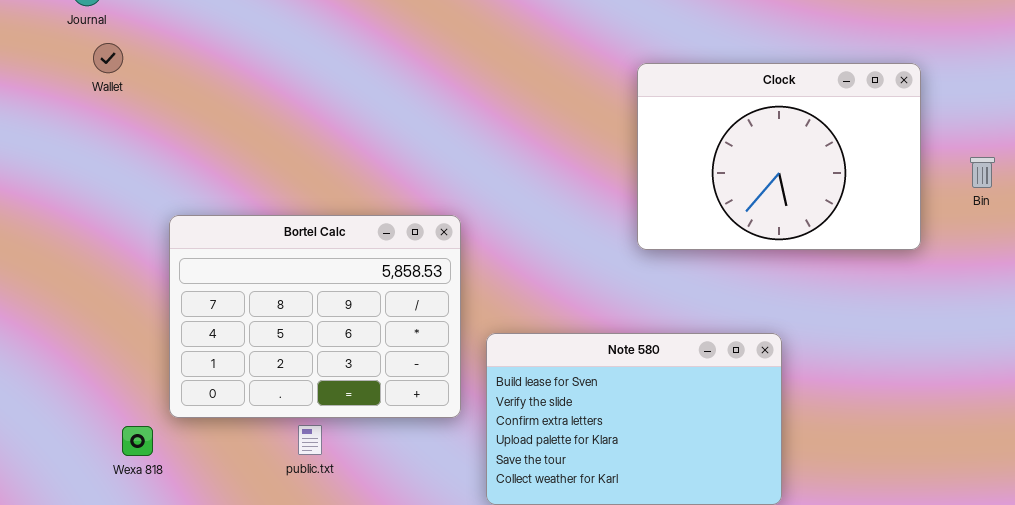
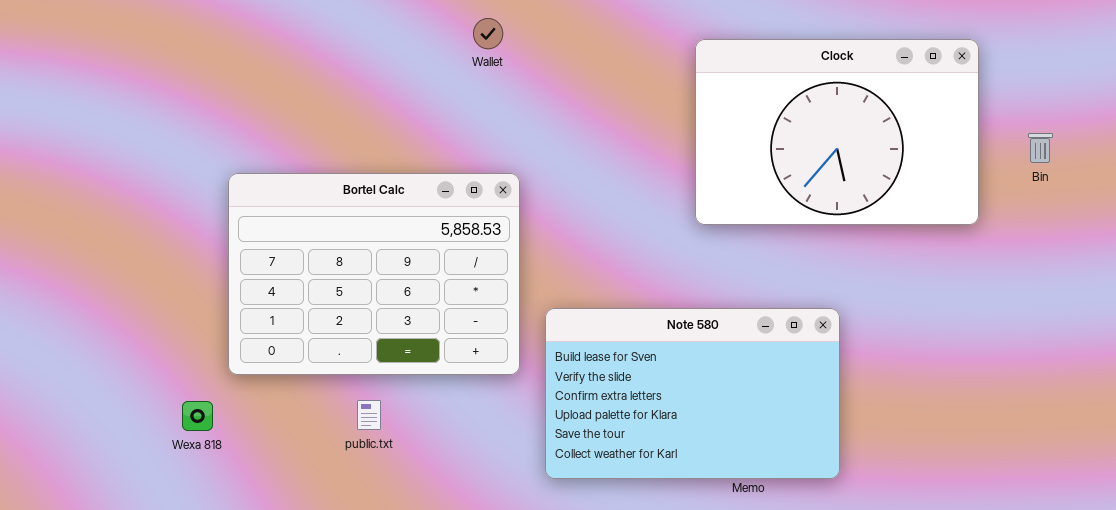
Wallet: [93,43,123,73] -> [473,18,503,49], moved
Bortel Calc: [169,215,461,418] -> [228,173,520,375], moved

